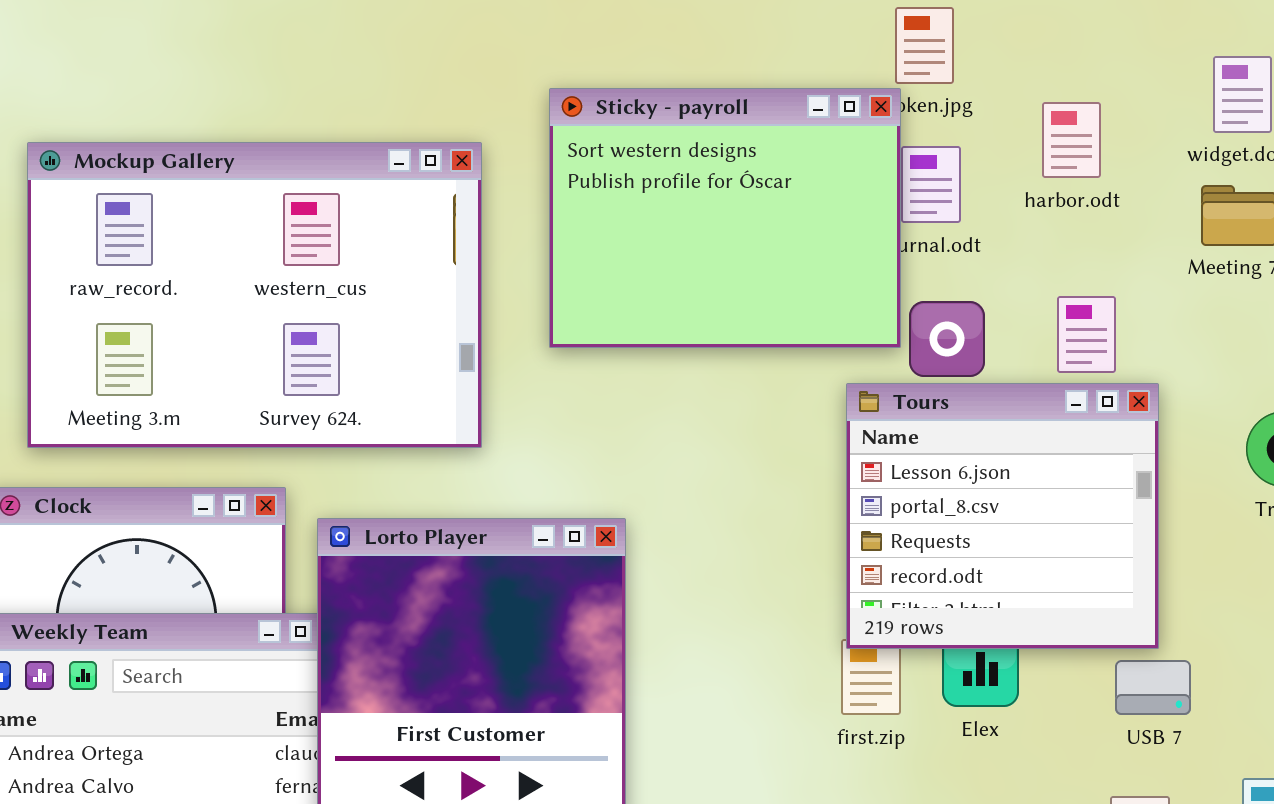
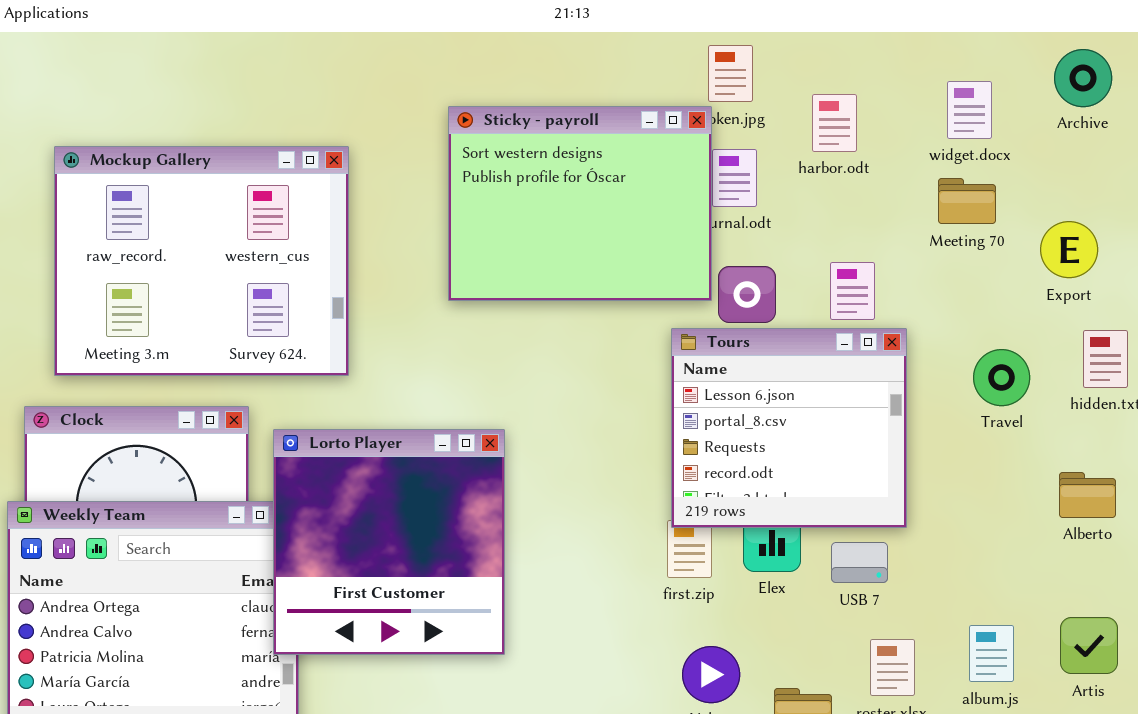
harbor.odt: [1042,102,1101,178] -> [812,94,857,152], moved
Mockup Gallery: [27,142,482,448] -> [54,146,349,376], resized
USB 7: [1115,660,1191,715] -> [831,542,888,583], moved

